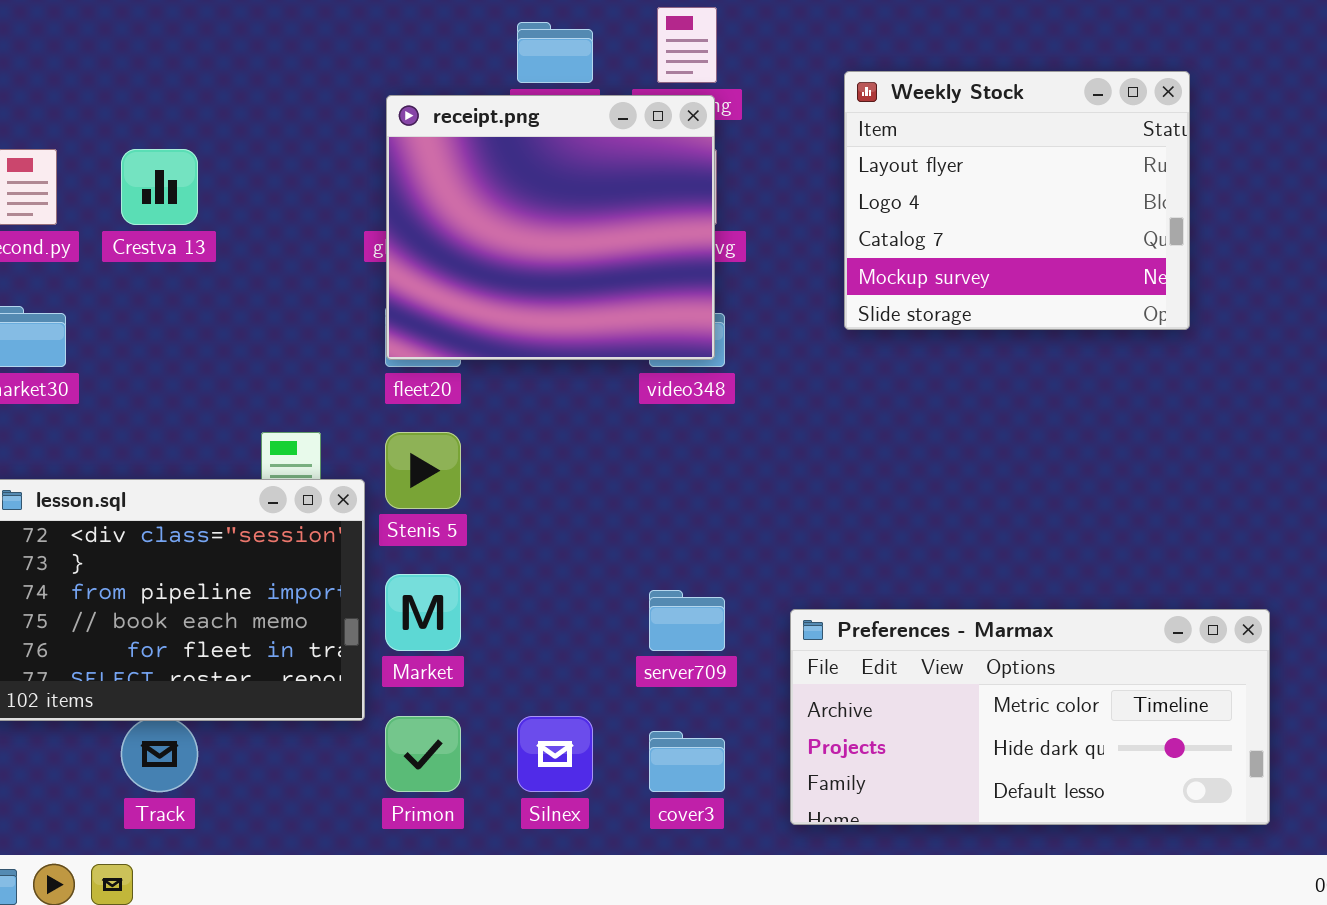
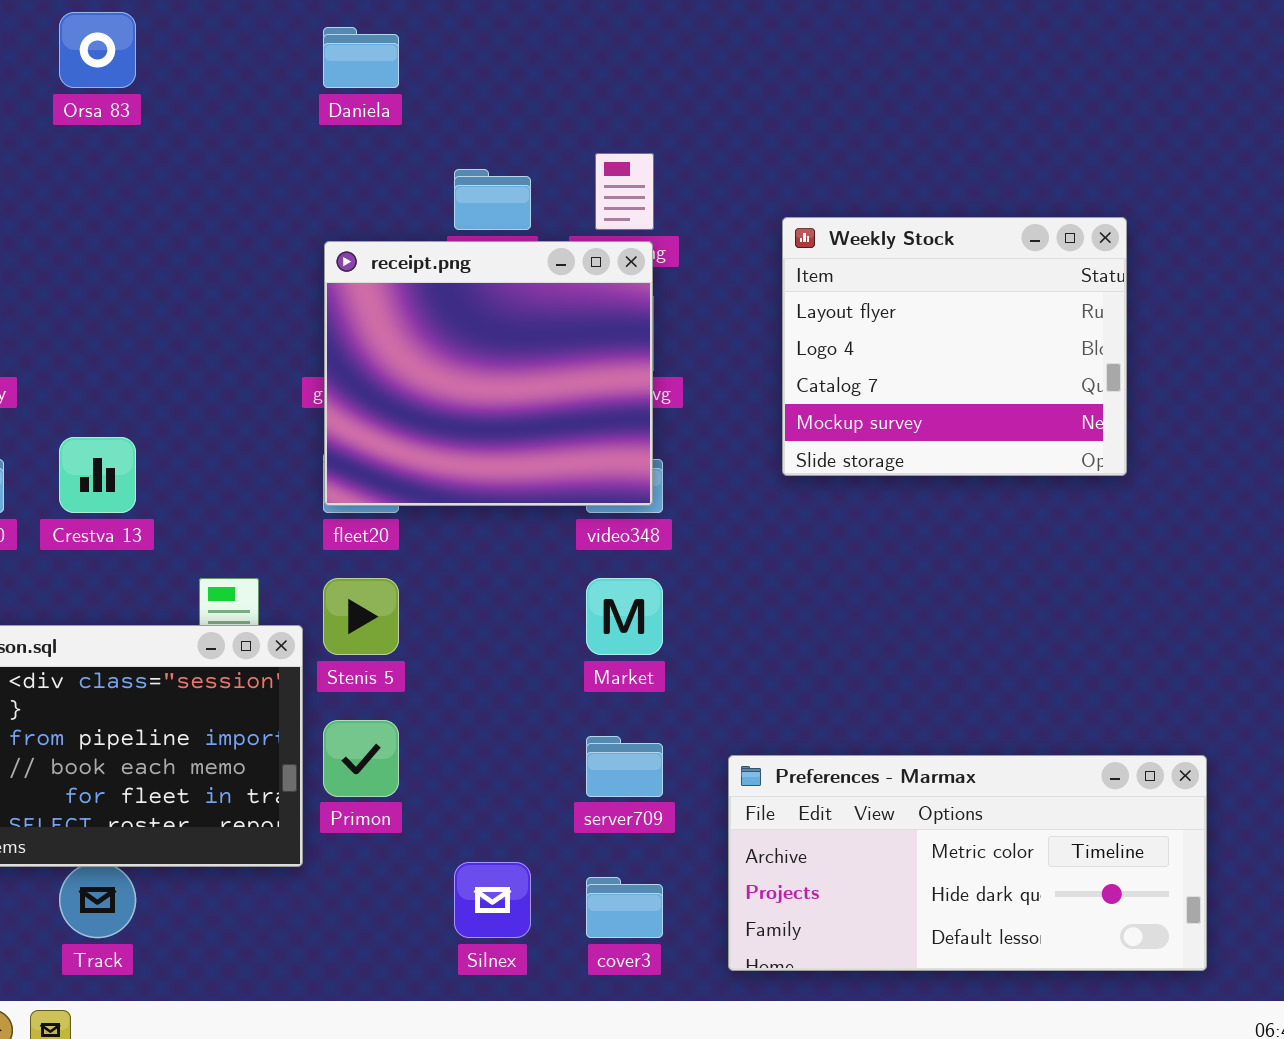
Crestva 13: [121,149,198,225] -> [59,437,136,513], moved
Market: [385,574,461,651] -> [586,578,663,655], moved
Primon: [385,716,461,792] -> [323,720,399,797], moved

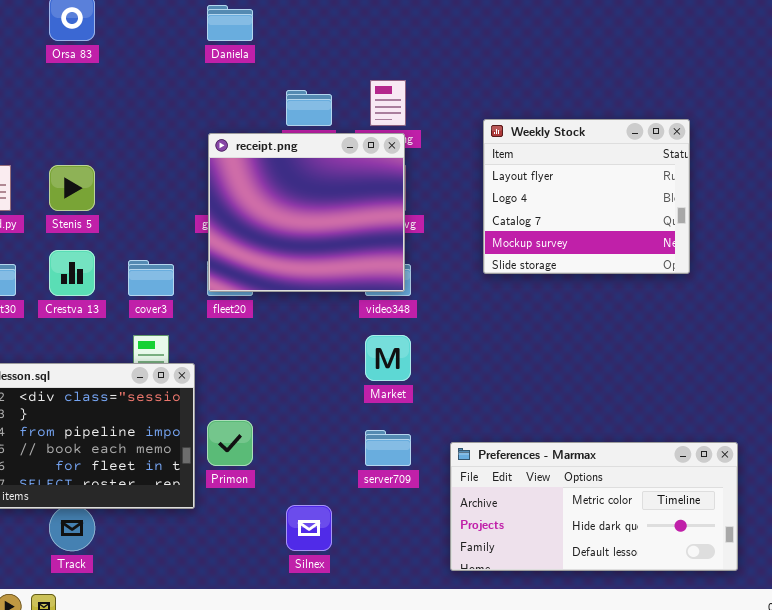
Stenis 5: [323,578,399,655] -> [49,165,95,211], moved
cover3: [586,877,663,938] -> [128,260,174,296], moved

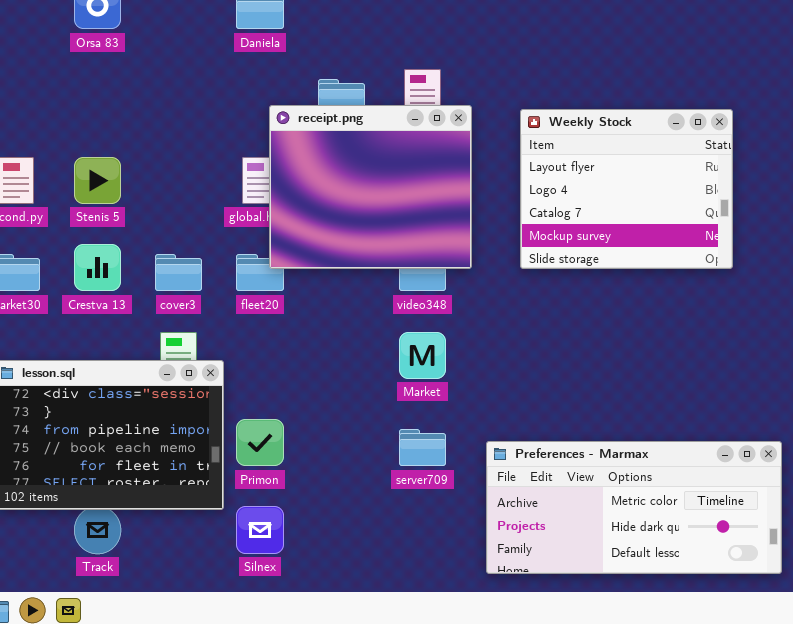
receipt.png: [208,133,405,292] -> [269,105,472,269], moved
Silnex: [286,505,332,551] -> [236,506,284,554], moved

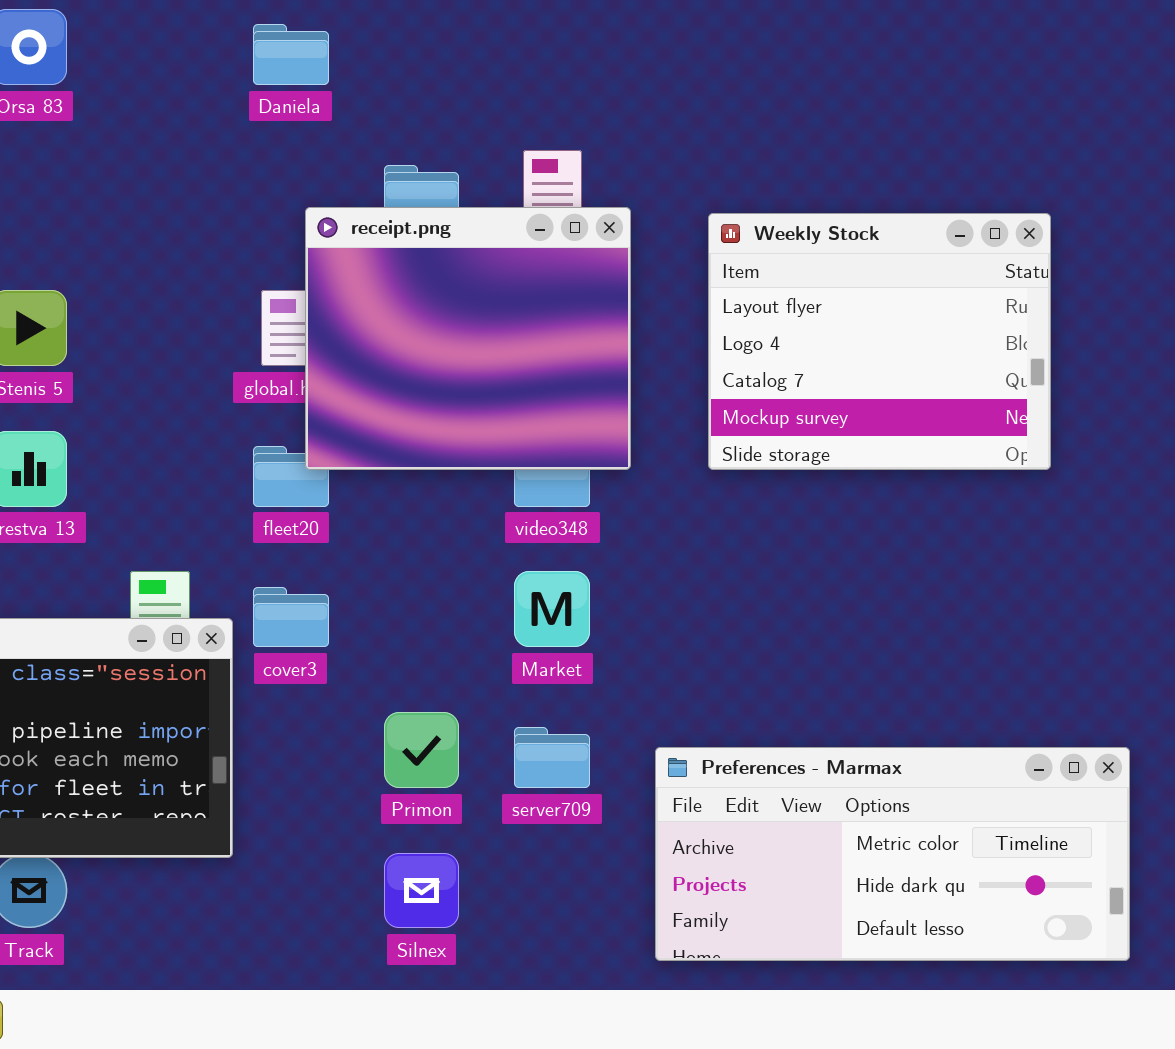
cover3: [155,254,202,291] -> [253,587,329,647], moved
Primon: [236,419,284,466] -> [384,712,459,788], moved
Silnex: [236,506,284,554] -> [384,853,459,928], moved

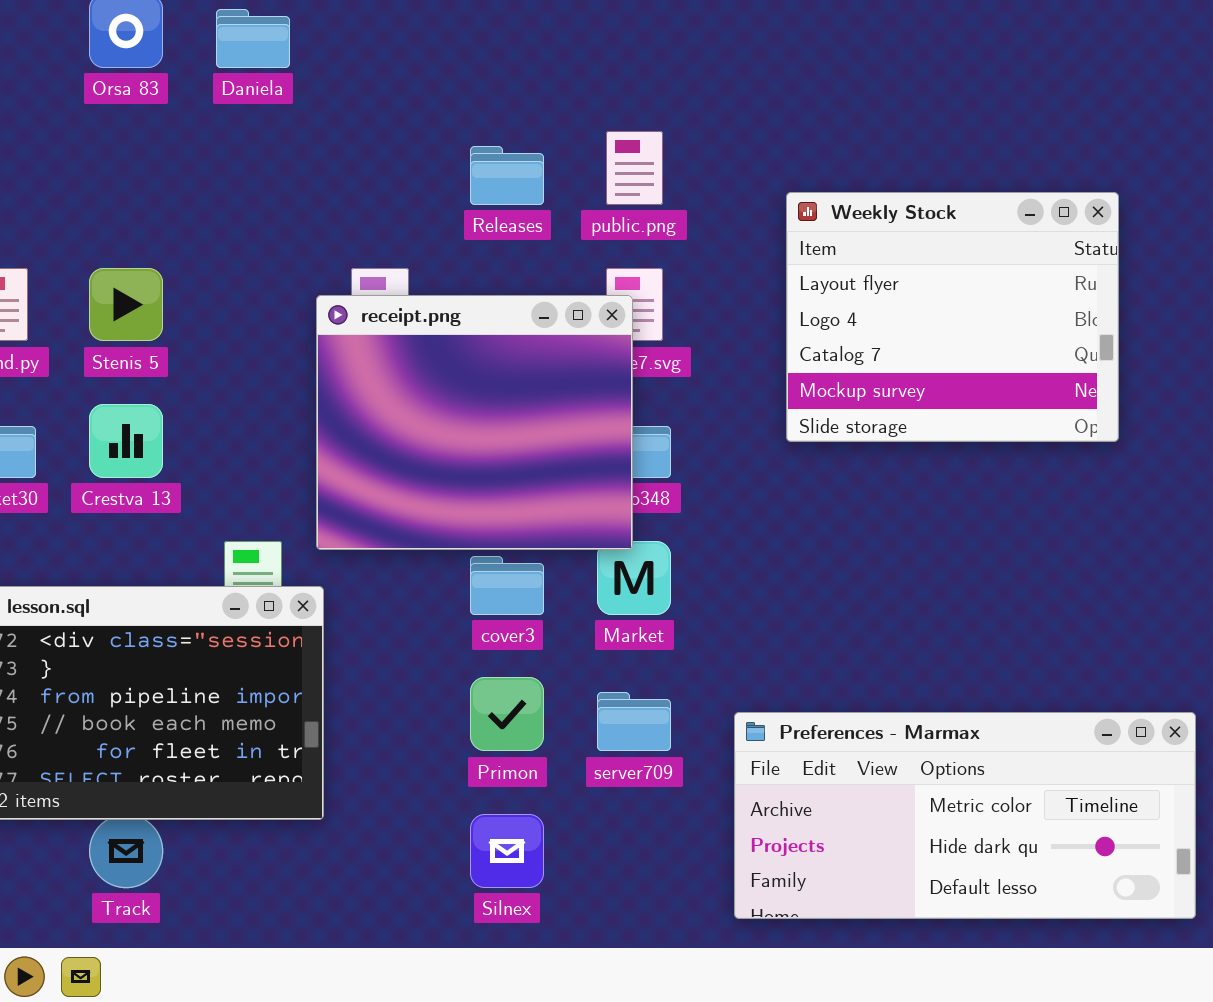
Daniela: [253,24,329,85] -> [216,9,290,68], moved
receipt.png: [305,207,631,470] -> [316,295,633,550], moved
cover3: [253,587,329,647] -> [470,556,544,615], moved

